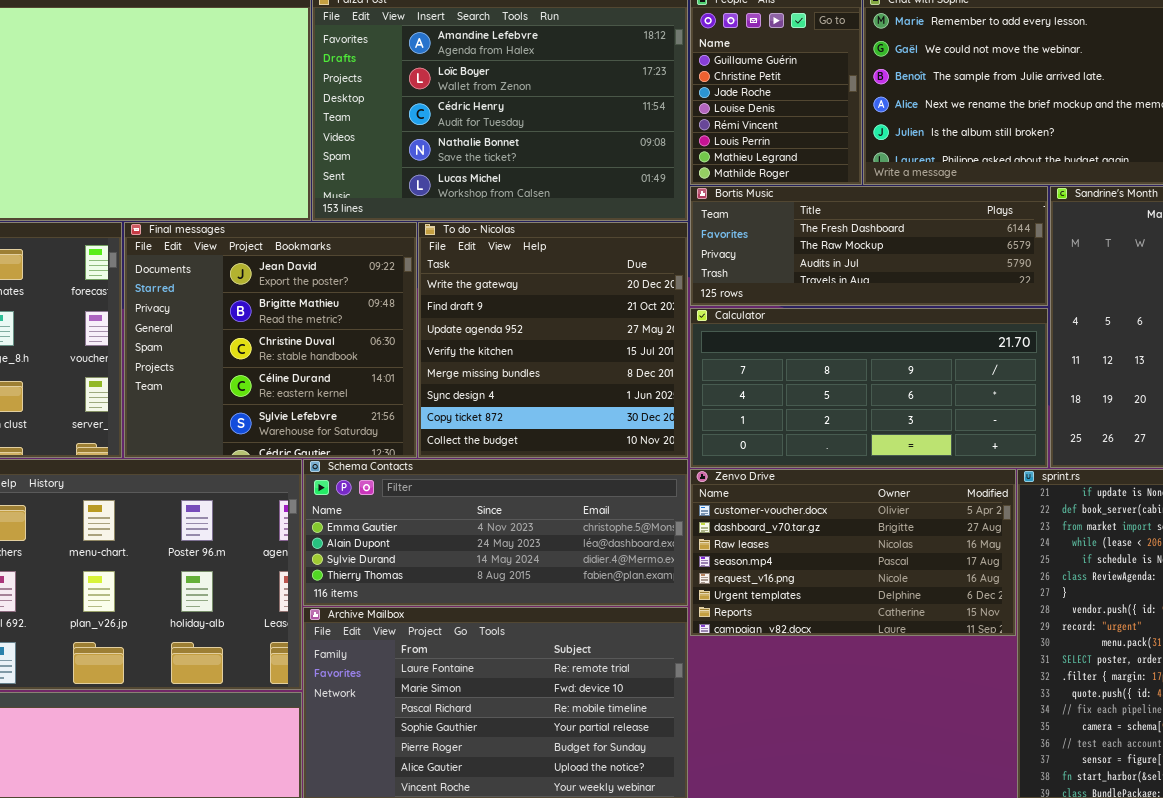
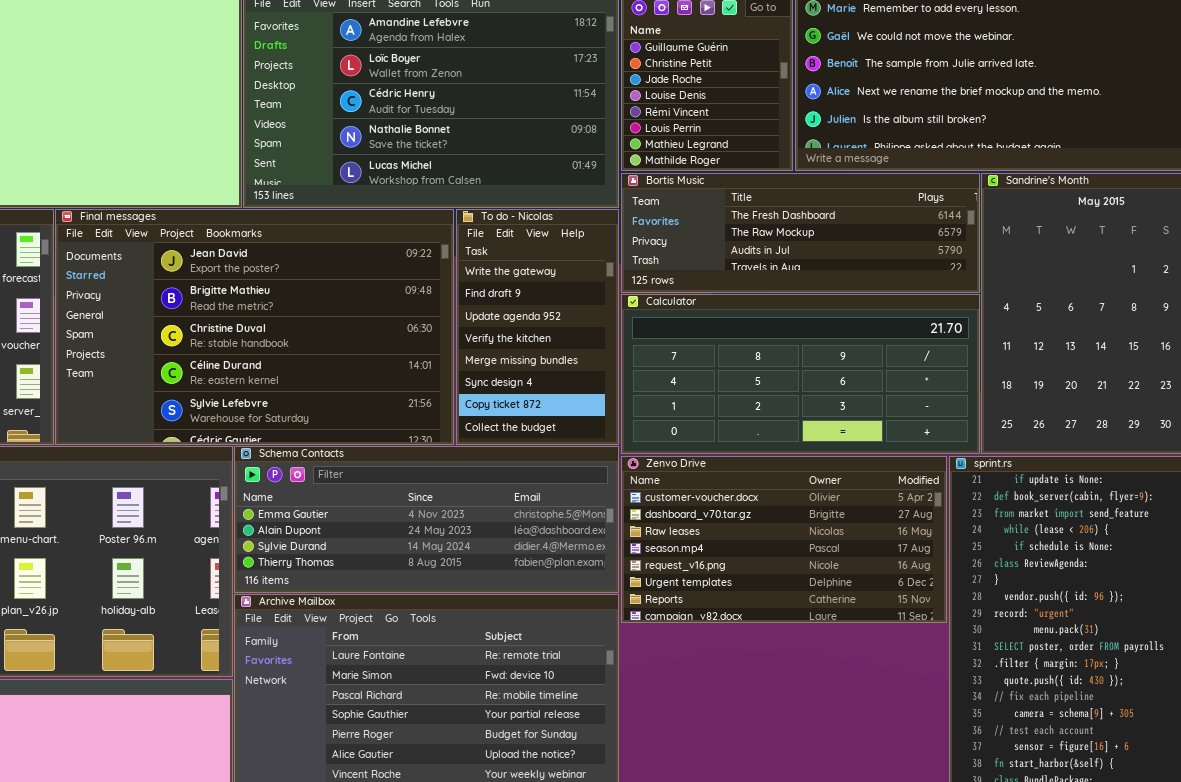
Final messages: [124,222,417,458] -> [55,209,454,445], resized
To do - Nicolas: [418,222,688,458] -> [456,209,619,445], resized

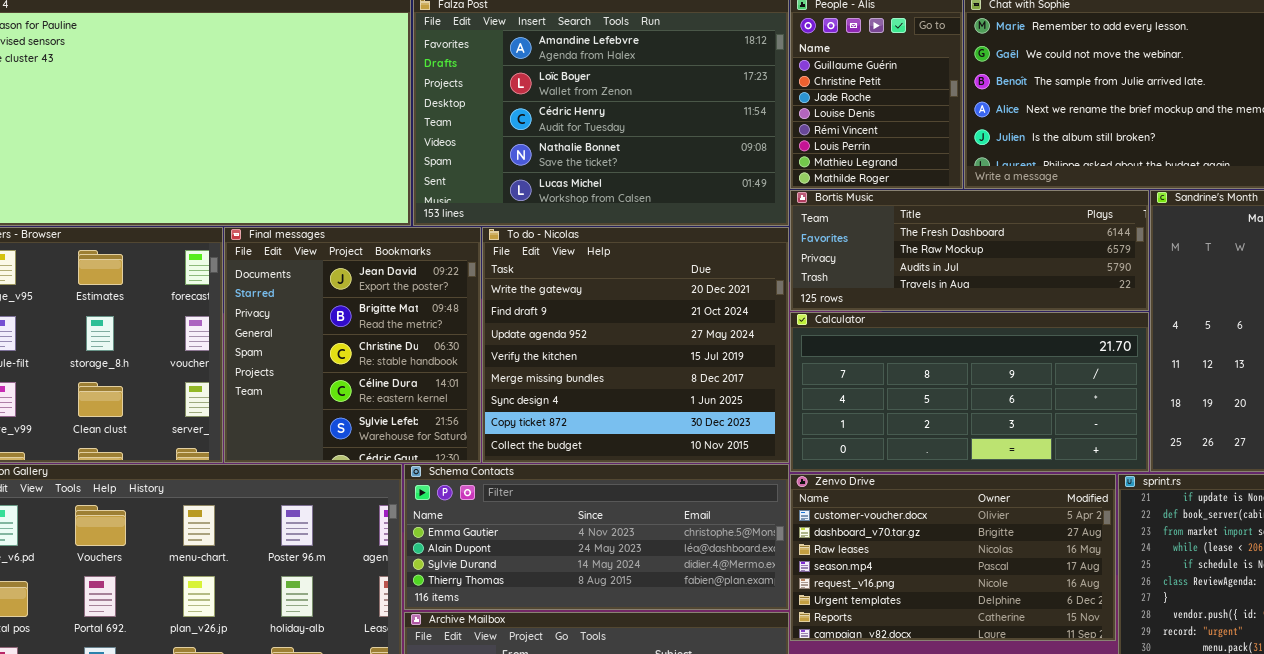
Final messages: [55,209,454,445] -> [224,227,481,463], resized
To do - Nicolas: [456,209,619,445] -> [482,227,789,463], resized

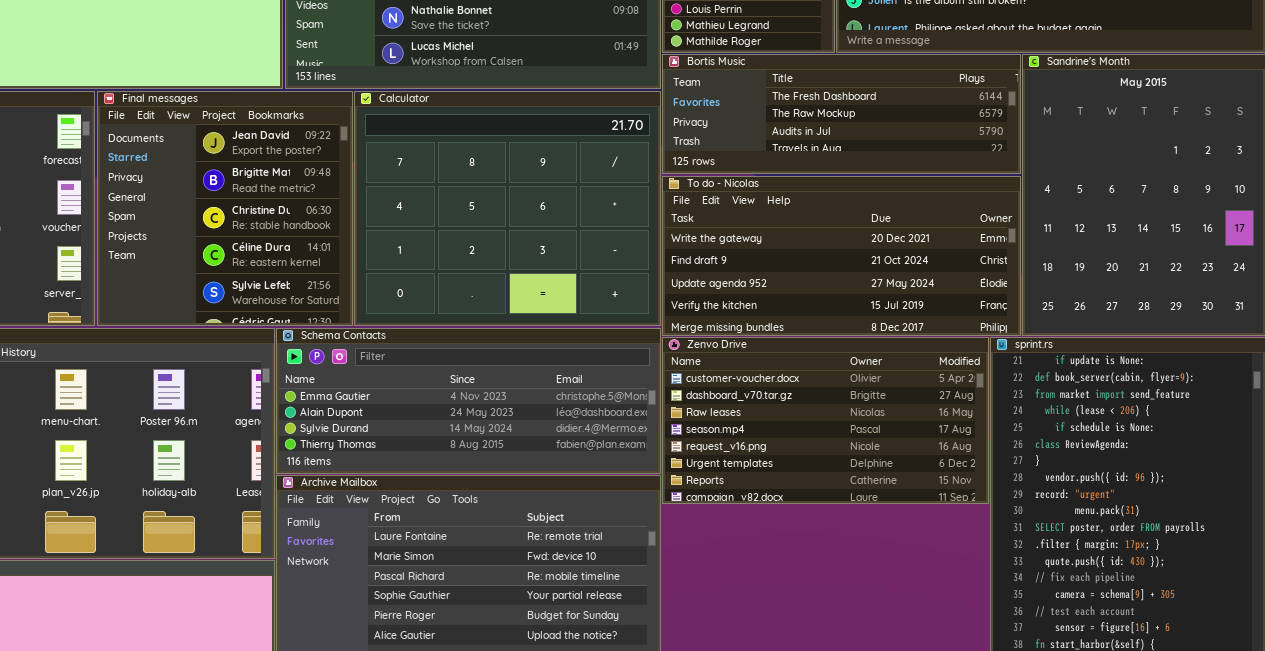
To do - Nicolas: [482,227,789,463] -> [662,176,1021,336], moved, resized
Calculator: [790,312,1149,472] -> [354,91,661,326], moved, resized

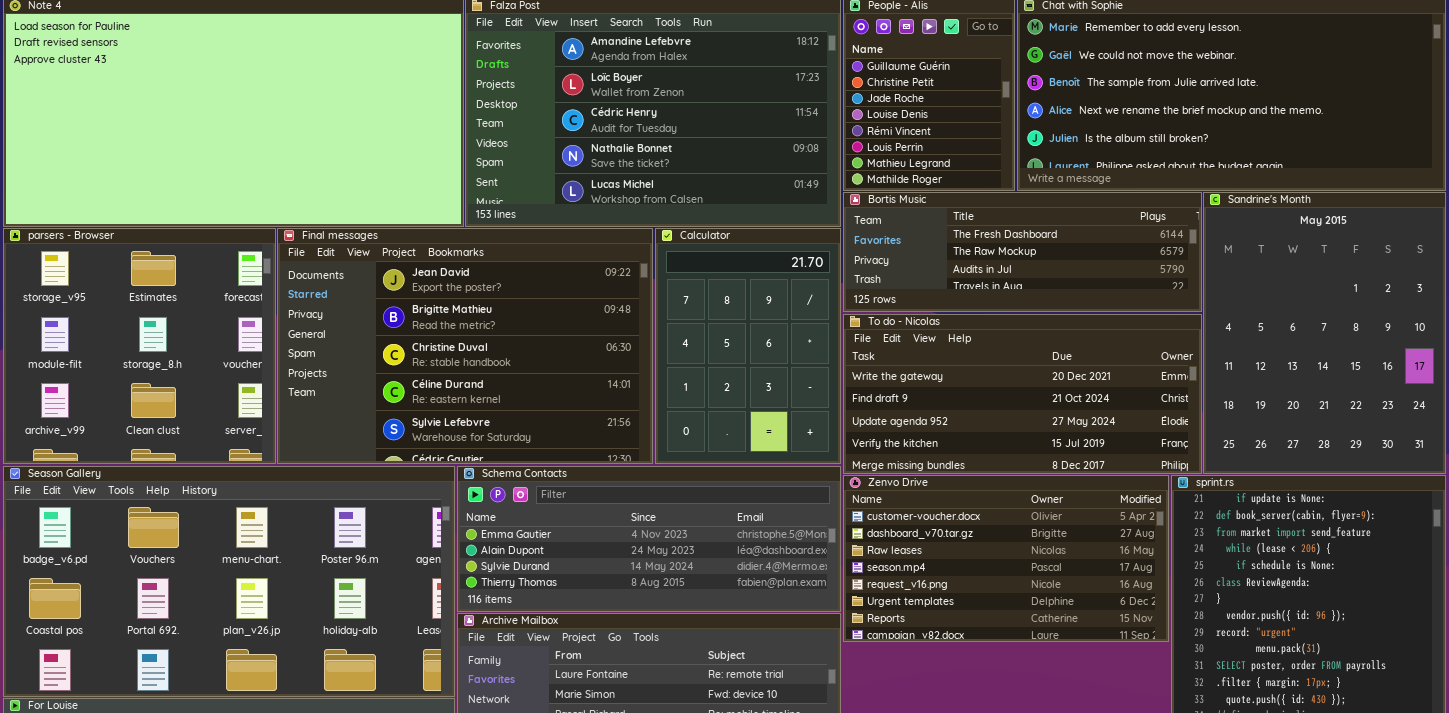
Final messages: [97,91,353,326] -> [277,228,653,464], resized
Calculator: [354,91,661,326] -> [655,228,841,464], resized

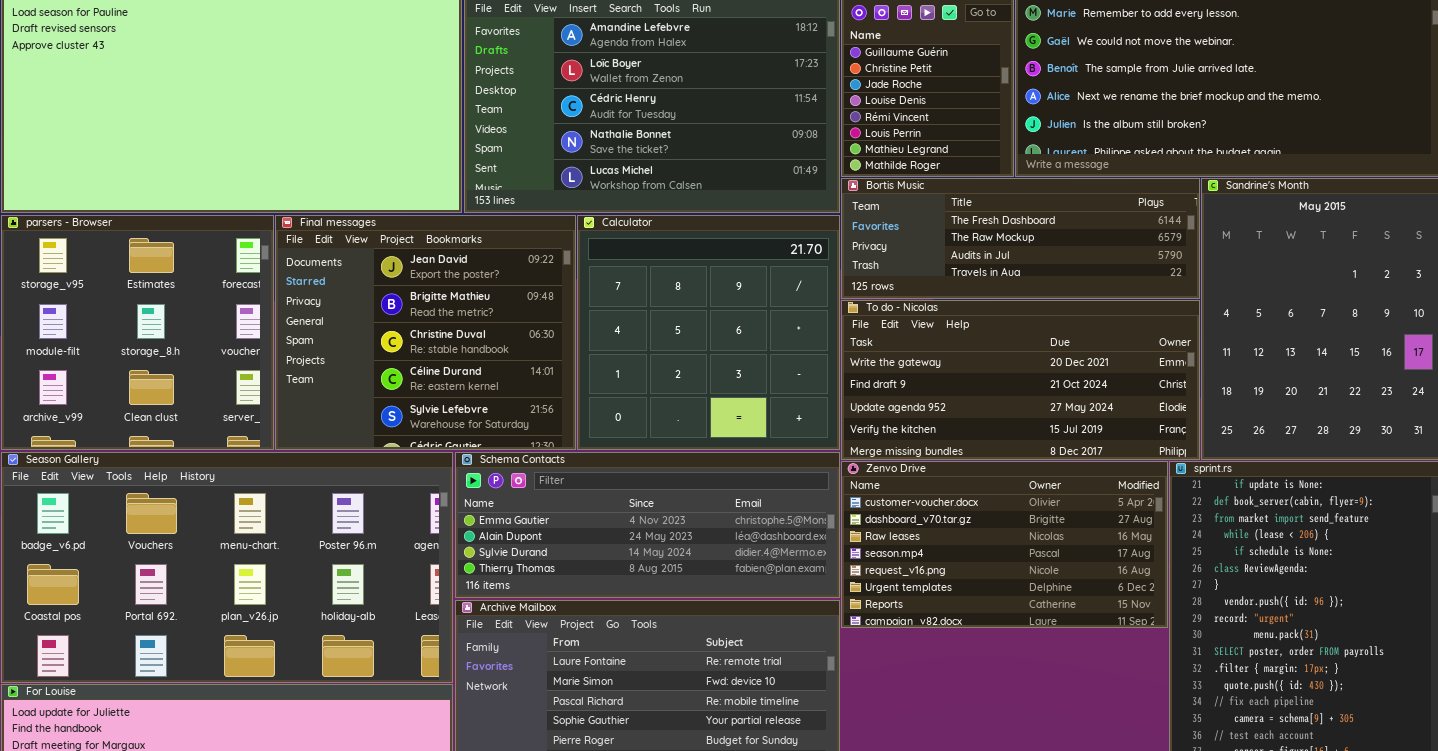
Final messages: [277,228,653,464] -> [275,215,576,450], resized
Calculator: [655,228,841,464] -> [577,215,840,450], resized

